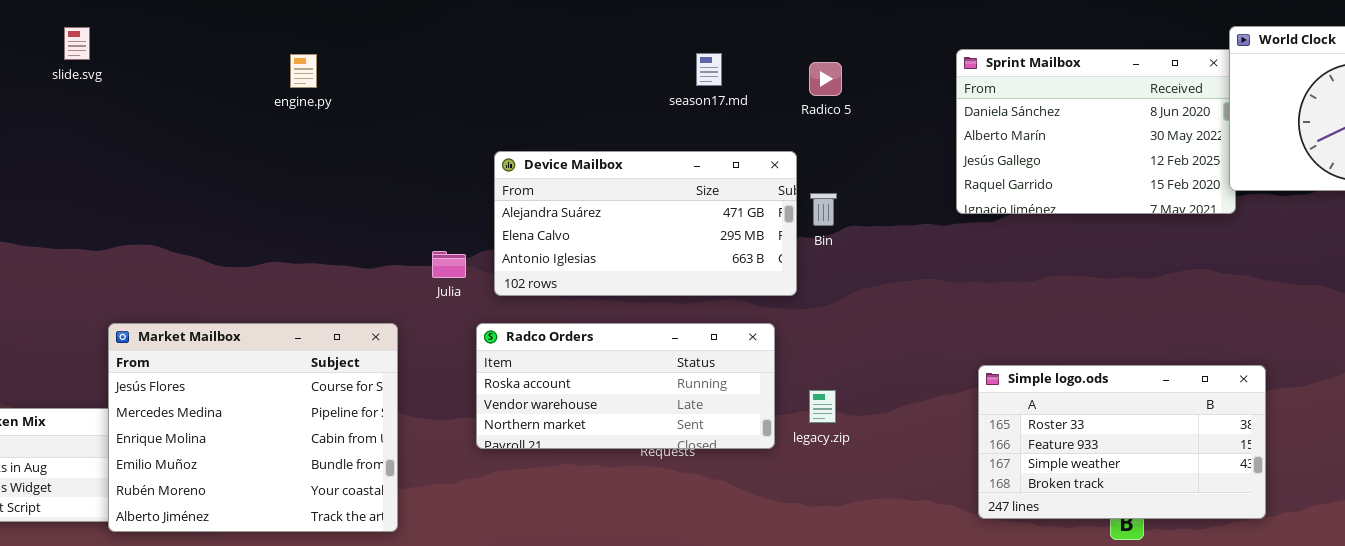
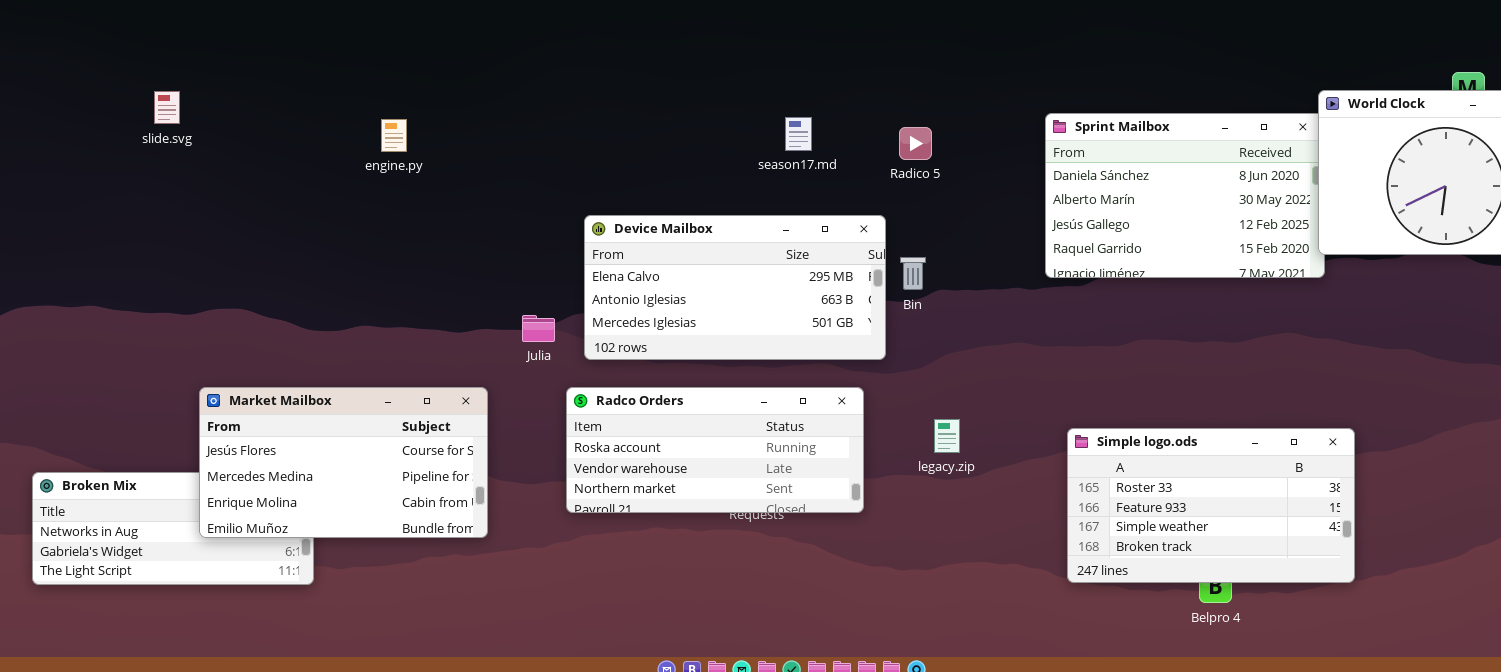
Device Mailbox: [494,151,797,296] -> [584,215,886,360], scrolled down 1 row
Market Mailbox: [108,323,398,532] -> [199,387,488,538], resized
legacy.zip: [809,390,836,423] -> [934,419,960,453], moved

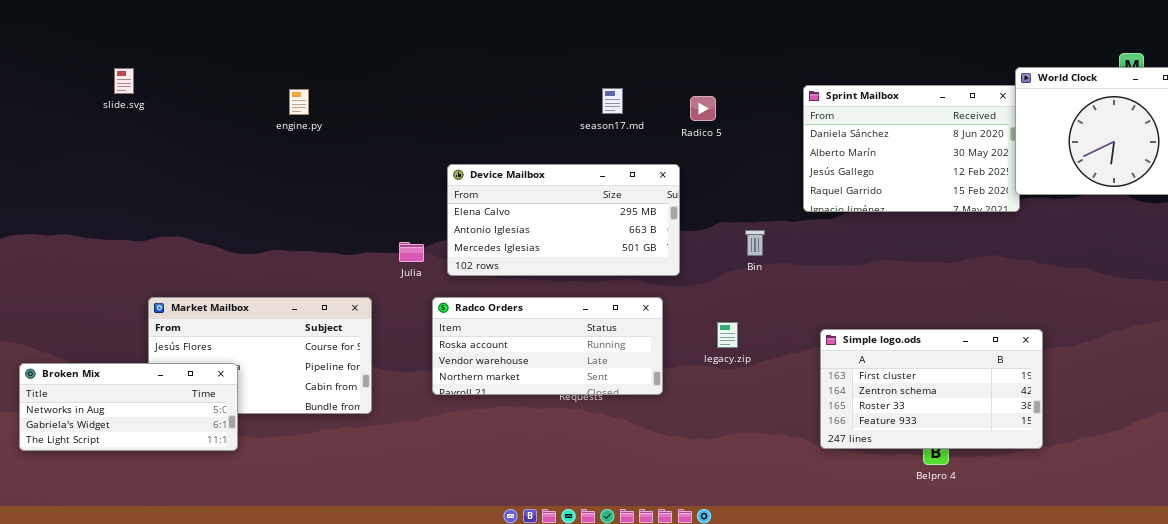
Bin: [900,257,926,290] -> [745,230,765,256], moved
Simple logo.ods: [1067,428,1355,583] -> [820,329,1043,449], scrolled up 2 rows
Broken Mix: [32,472,314,585] -> [19,363,238,451], raised

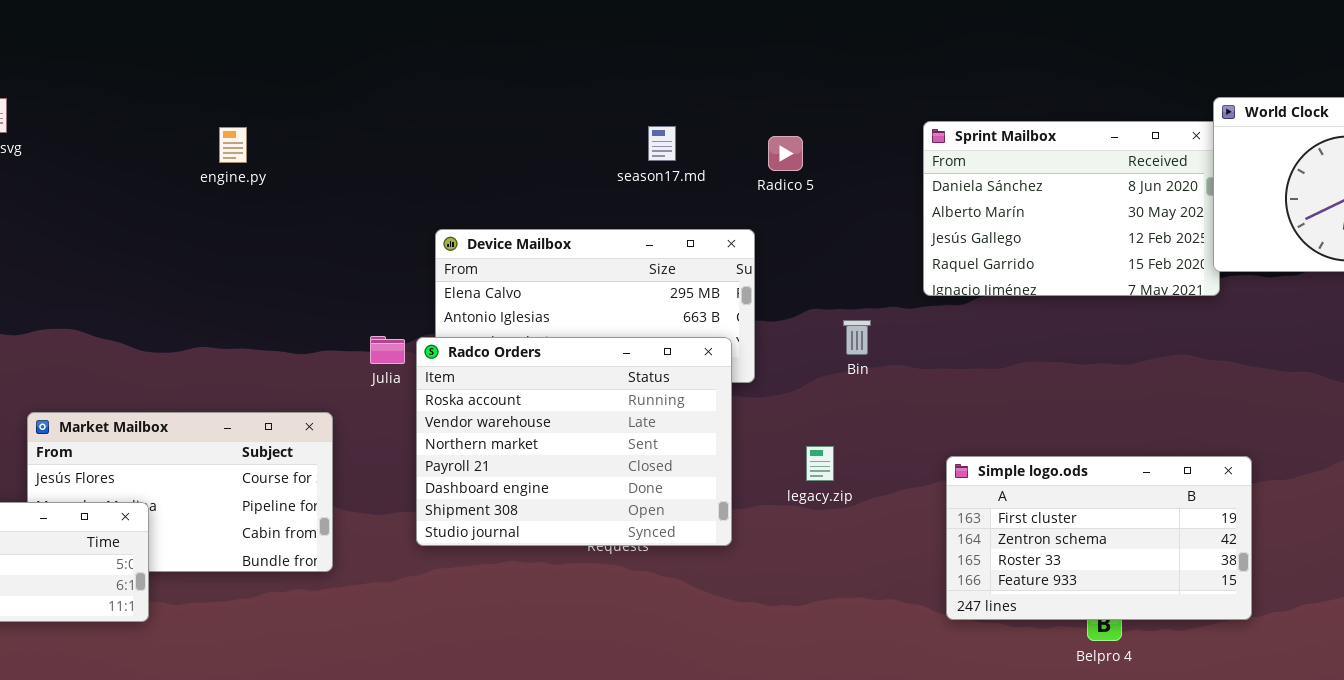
Radco Orders: [432,297,663,395] -> [416,337,732,546], resized

